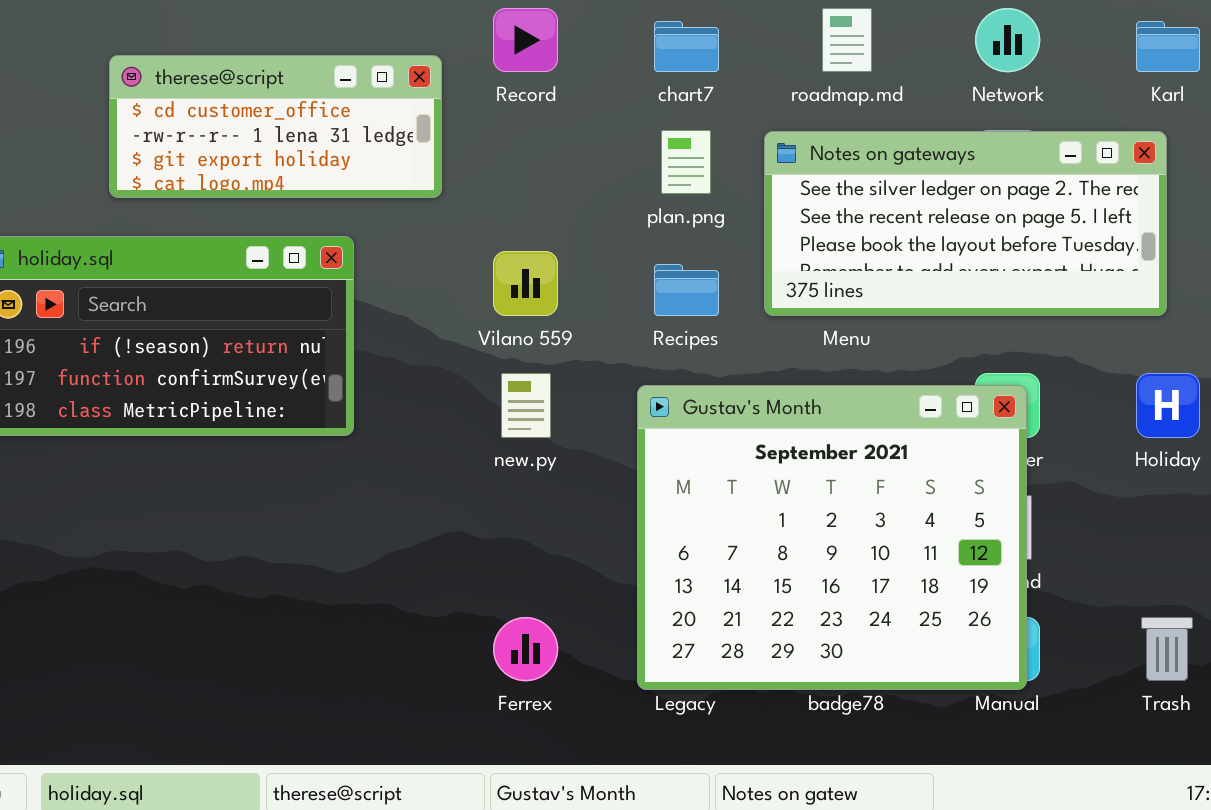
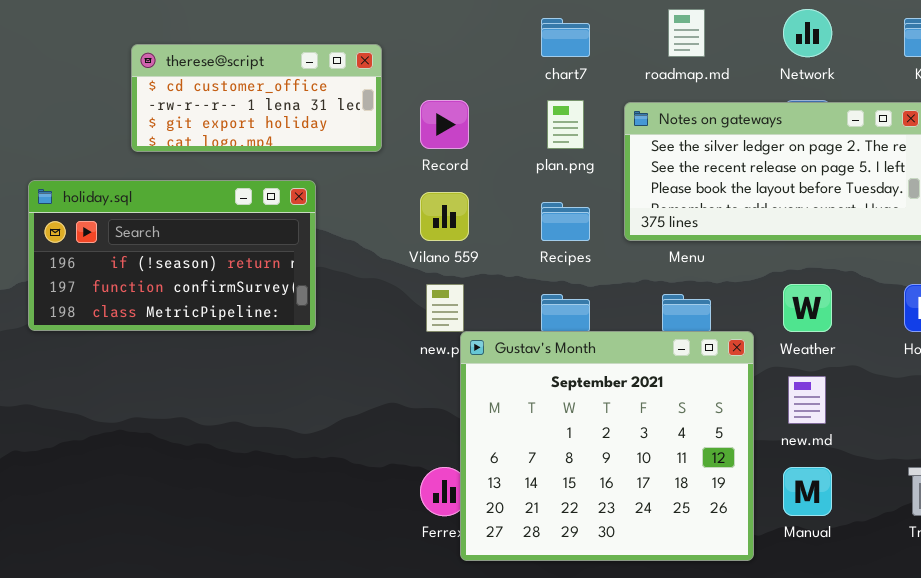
Record: [493,8,558,72] -> [420,100,469,149], moved
Gustav's Month: [637,385,1027,690] -> [460,331,754,561], moved

